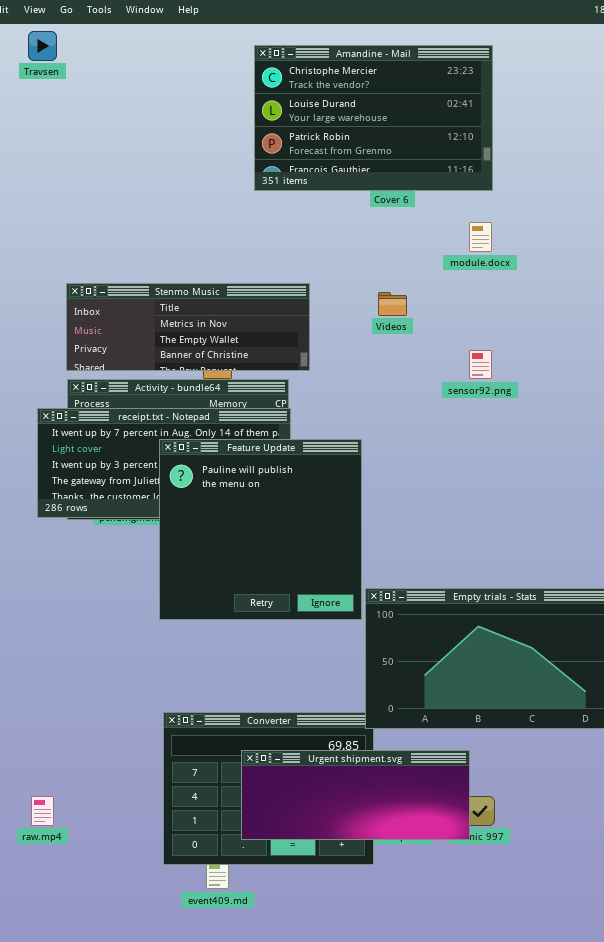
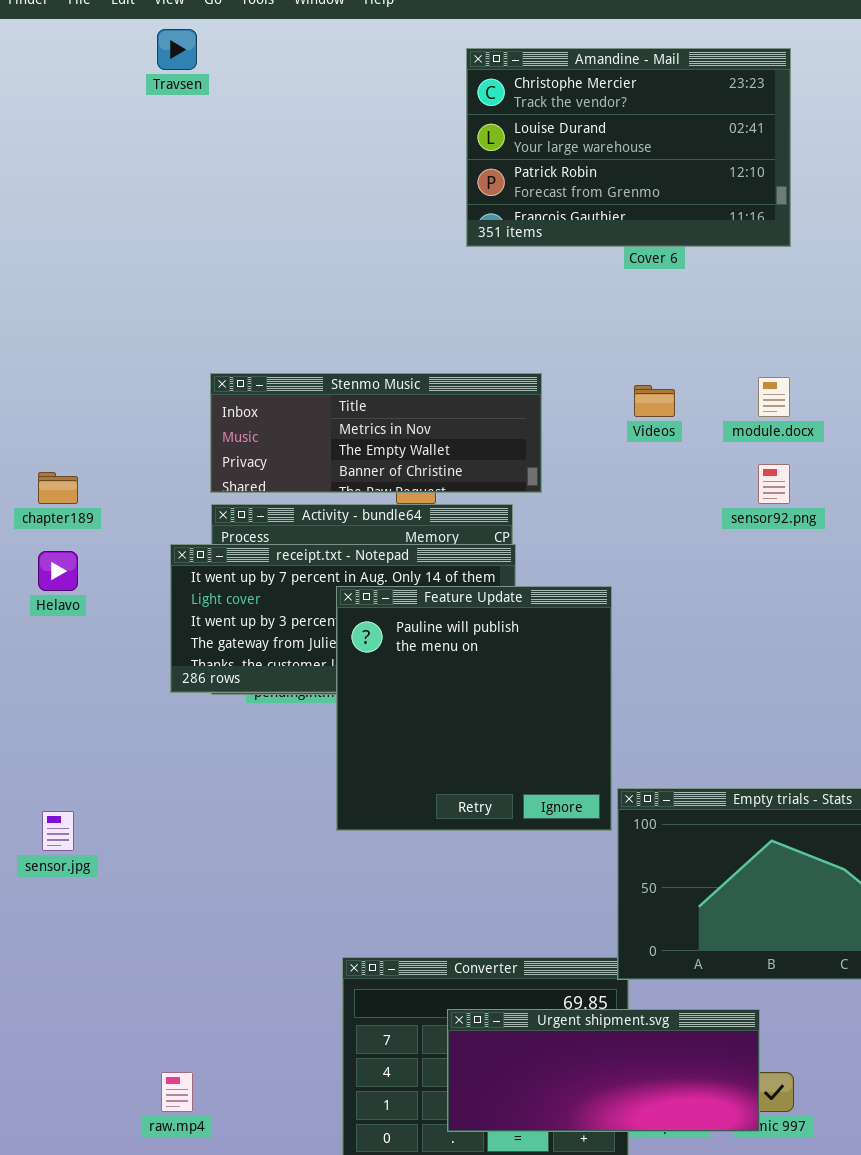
module.docx: [469,222,492,252] -> [758,377,790,417], moved

